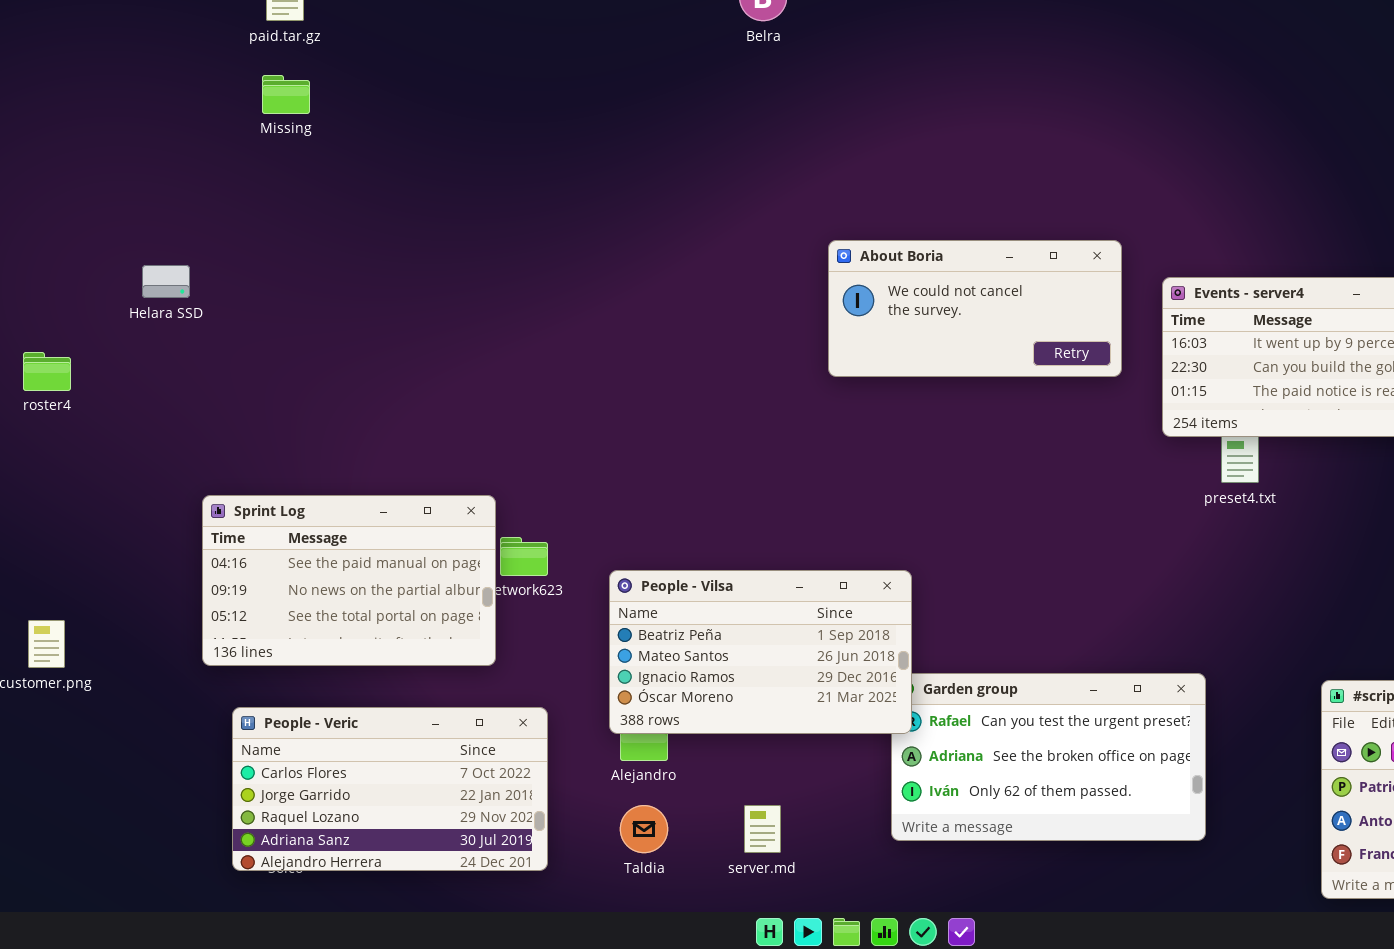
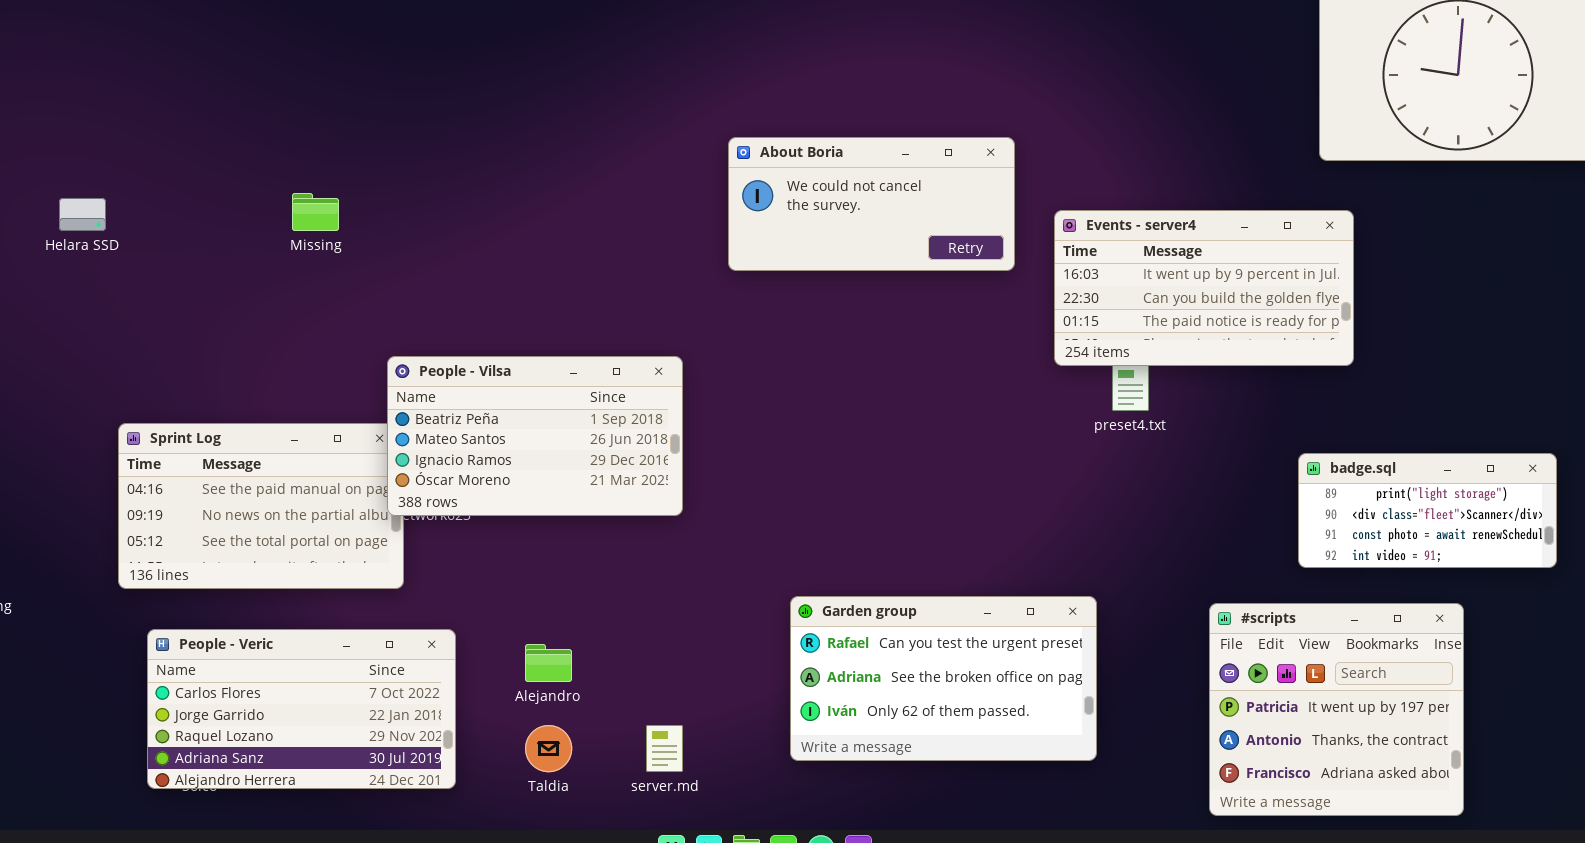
Missing: [262,75,310,114] -> [292,193,339,231], moved
About Boria: [828,240,1122,377] -> [728,137,1015,271], moved
People - Vilsa: [609,570,912,734] -> [387,356,683,516], moved

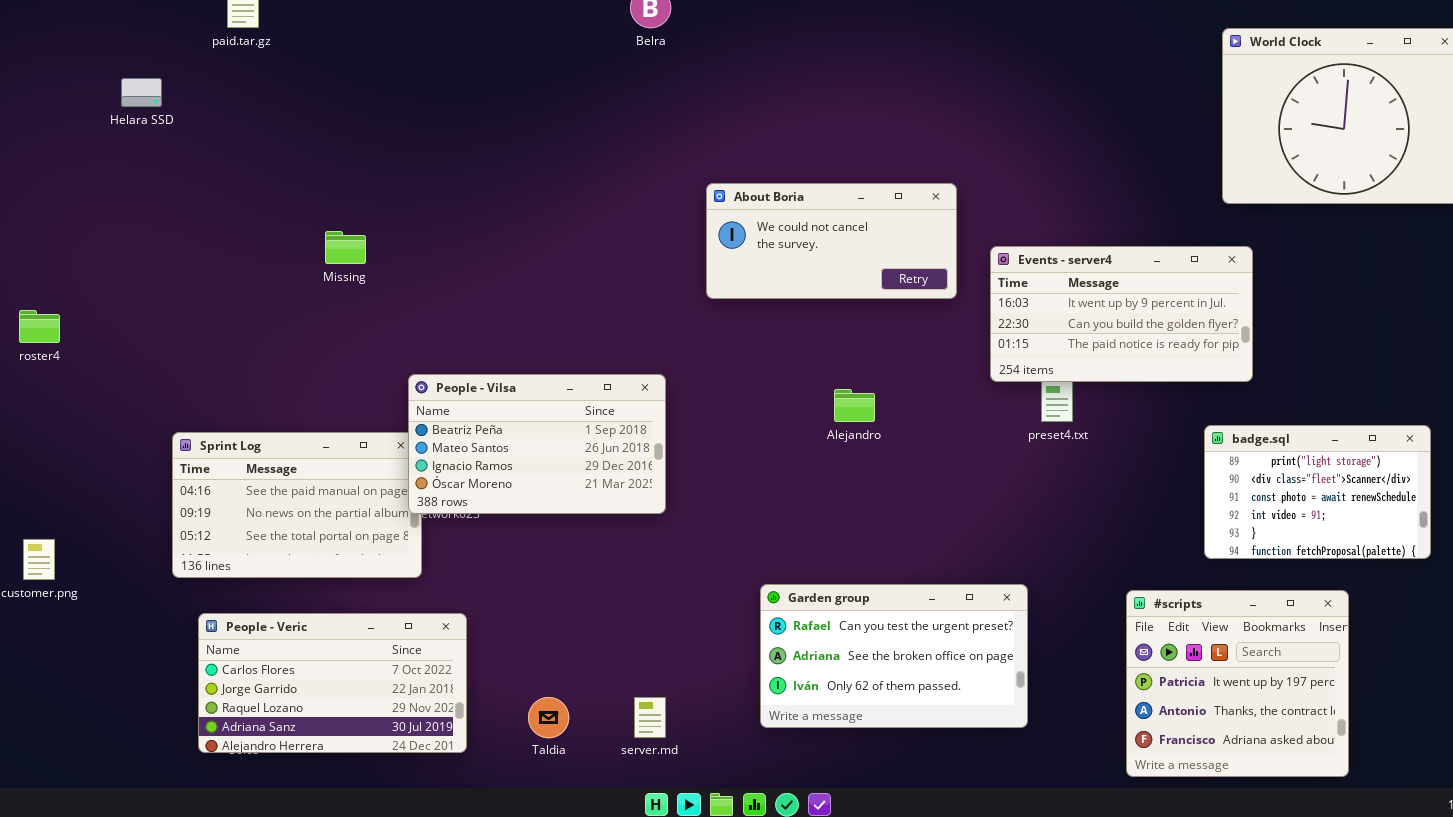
Helara SSD: [59,198,106,231] -> [121,78,162,107], moved
badge.sql: [1298,453,1557,568] -> [1204,425,1431,559], resized
Alejandro: [525,644,572,682] -> [834,389,875,422], moved

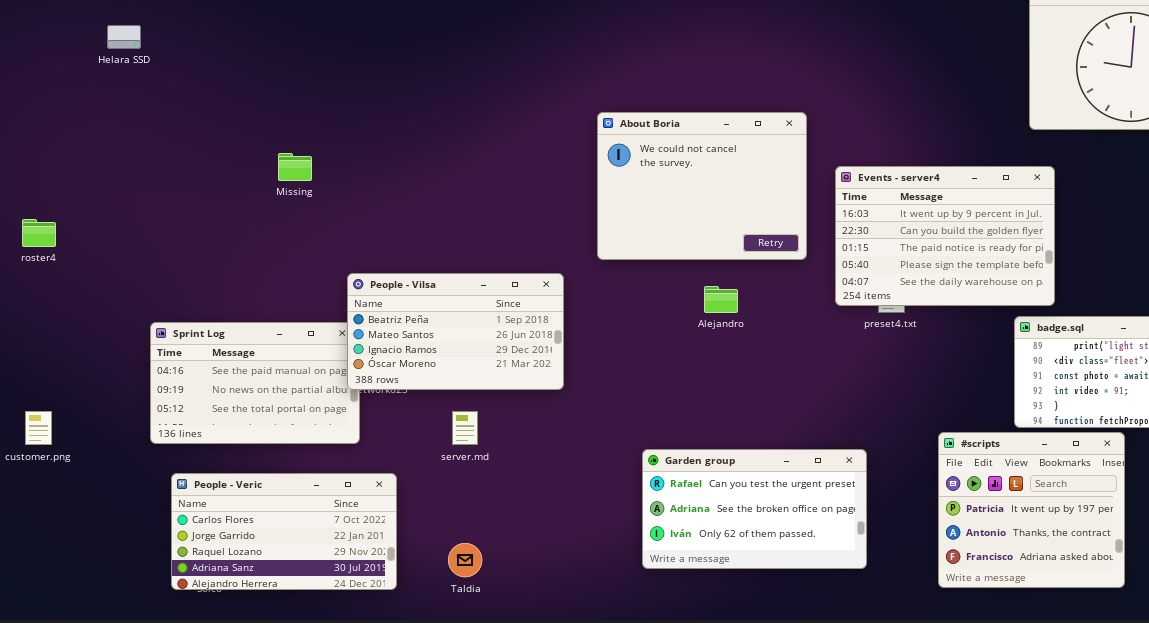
About Boria: [706,183,957,299] -> [597,112,807,260], resized
Events - server4: [990,246,1253,382] -> [835,166,1055,306], resized
#scripts: [1126,590,1349,777] -> [938,432,1125,588], moved
server.md: [634,697,666,738] -> [452,411,478,445], moved

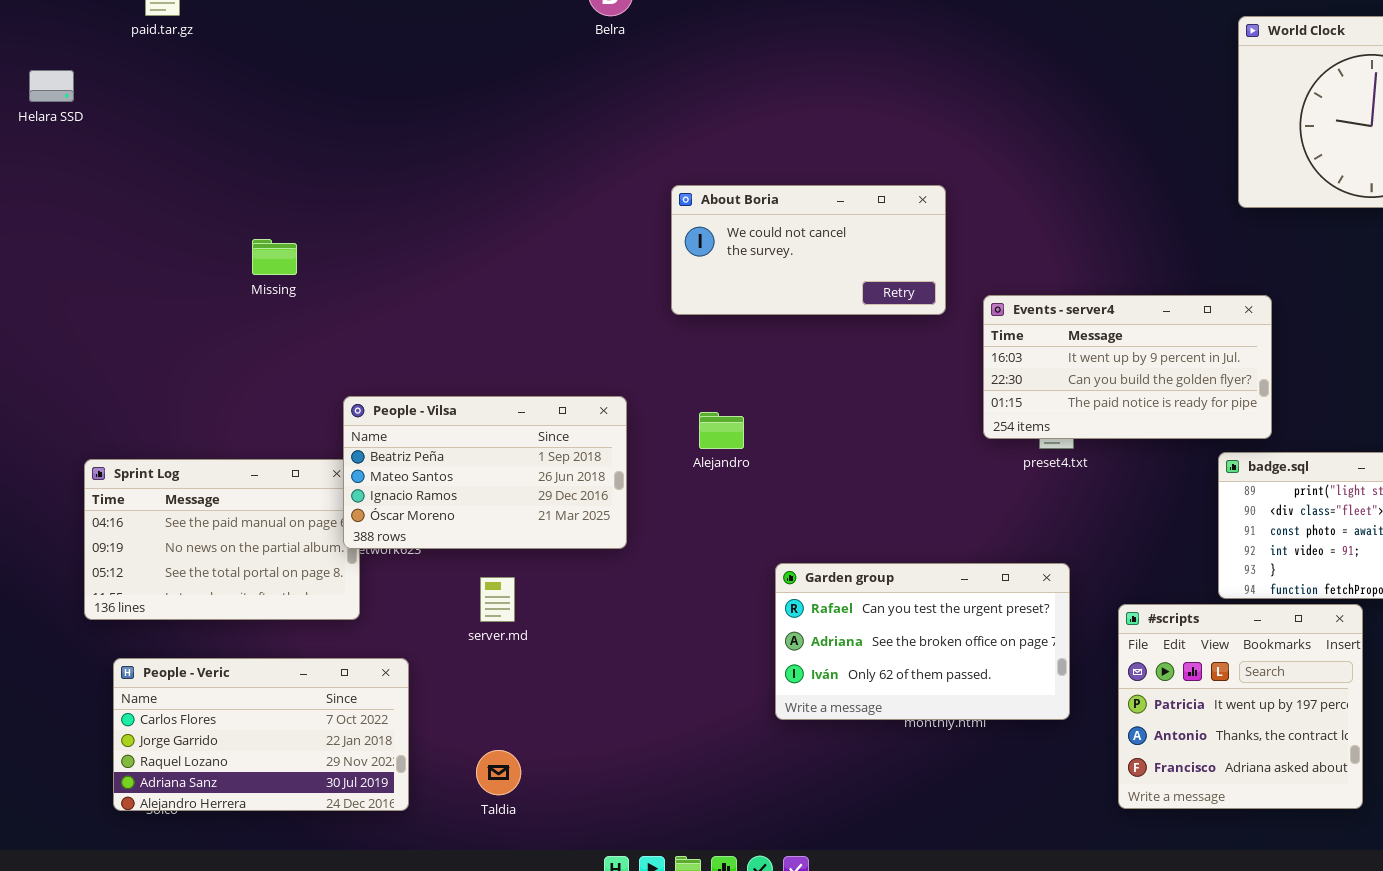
About Boria: [597,112,807,260] -> [671,185,946,315], resized
Events - server4: [835,166,1055,306] -> [983,295,1272,439], resized
Alejandro: [704,286,738,313] -> [699,412,744,449], moved
Garden group: [642,449,867,569] -> [775,563,1070,720], moved

